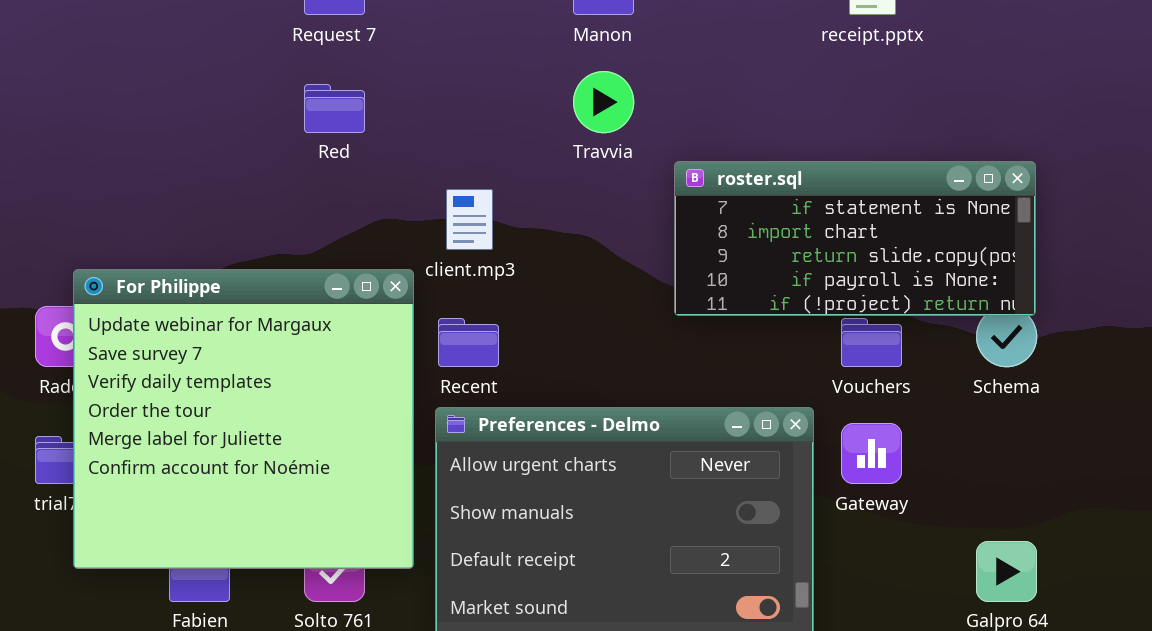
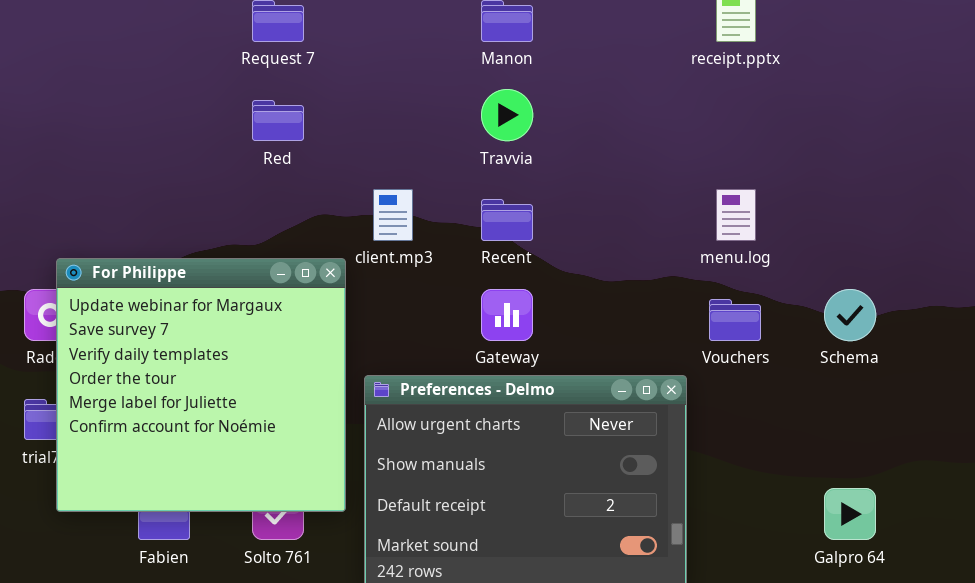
roster.sql: [674,161,1036,316] -> none, closed
Recent: [438,318,499,367] -> [481,199,533,241], moved
Gateway: [841,423,902,484] -> [481,289,533,341], moved

